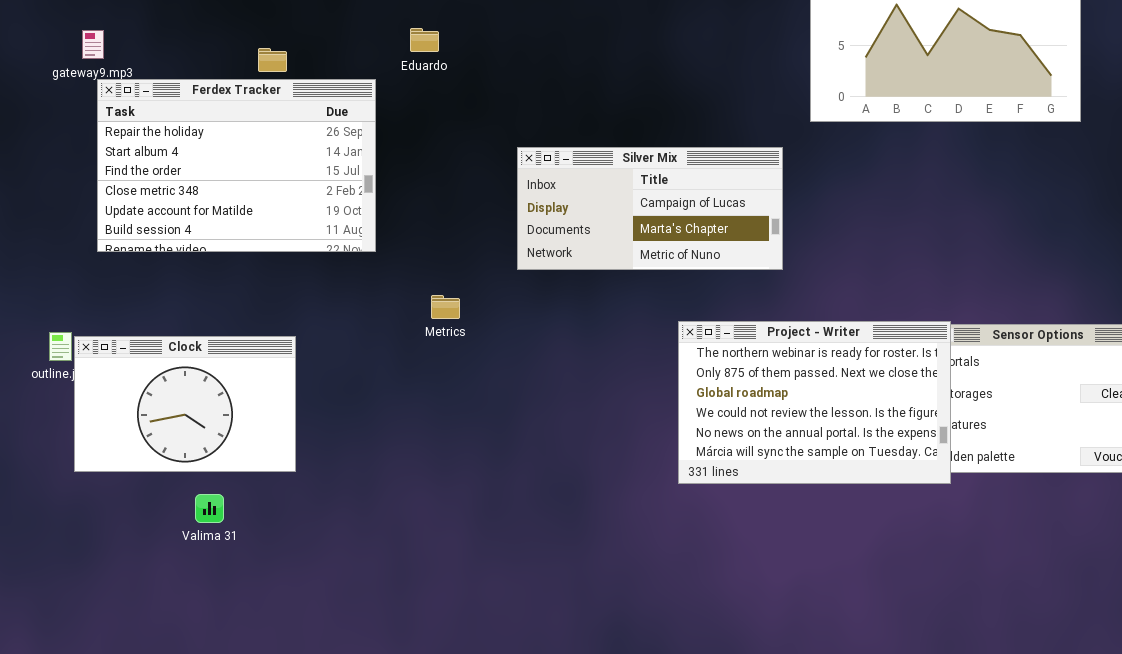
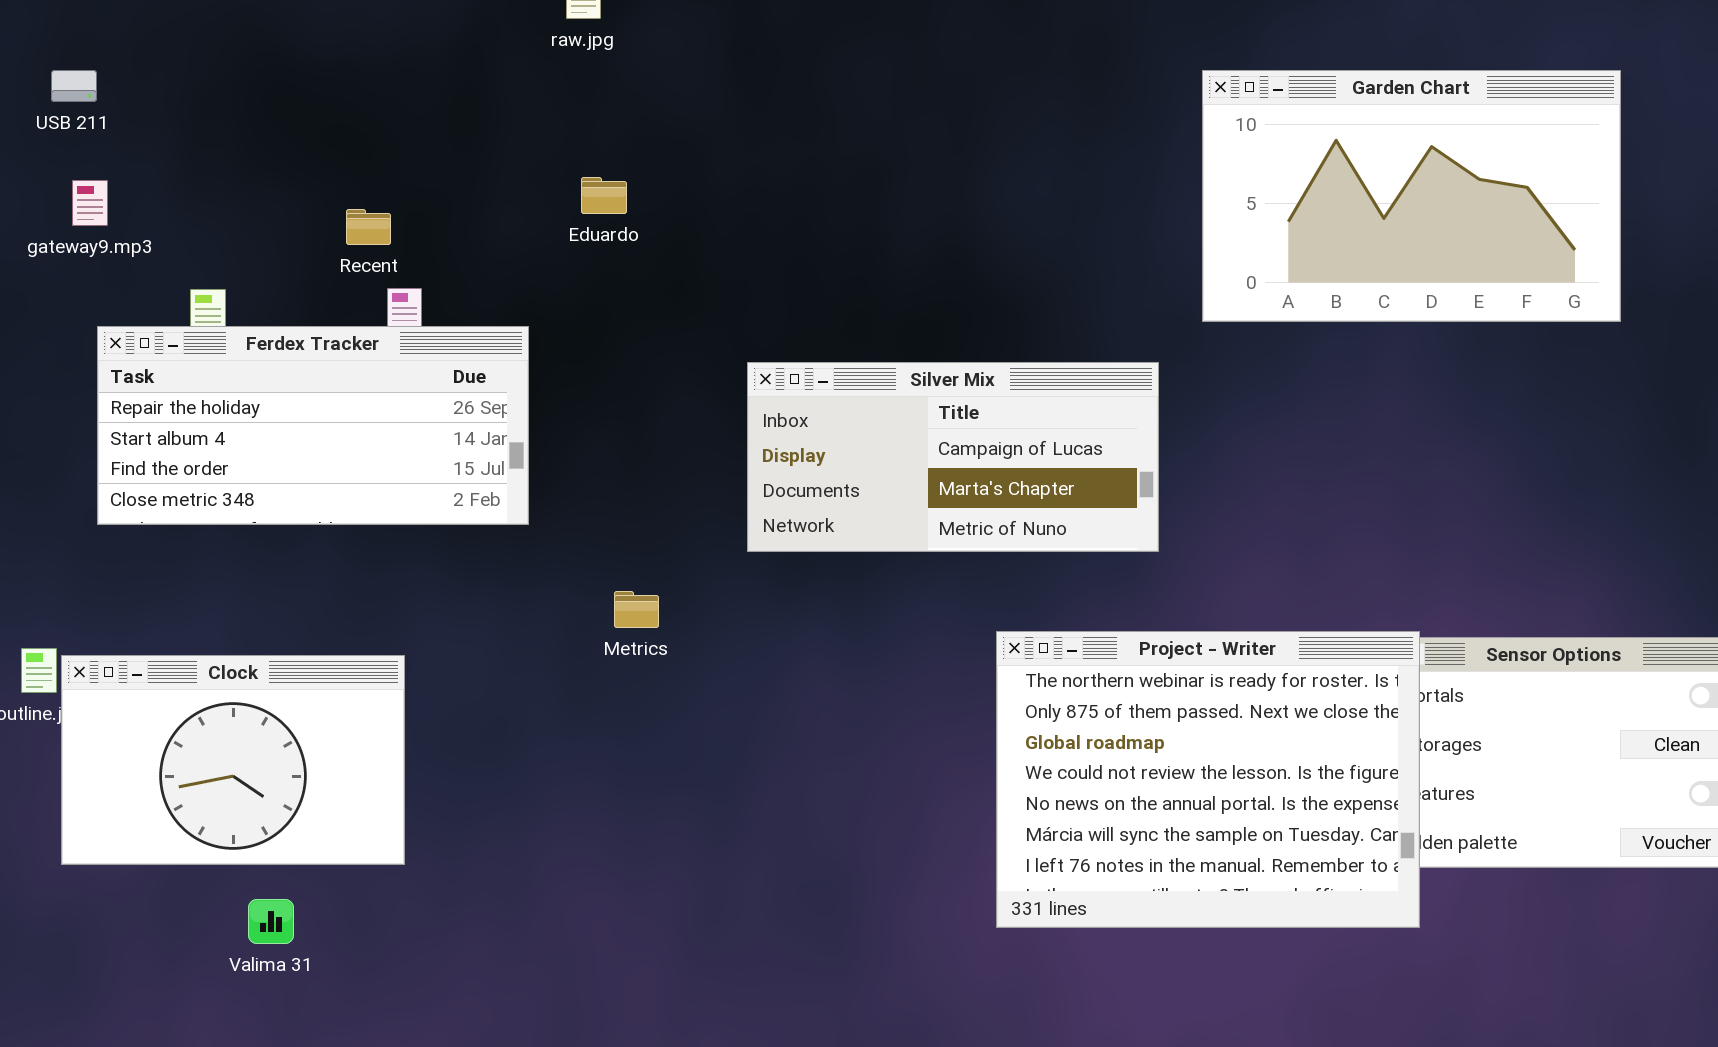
Ferdex Tracker: [97,79,376,252] -> [97,326,529,525], resized
Project - Writer: [678,321,951,484] -> [996,631,1420,928], resized

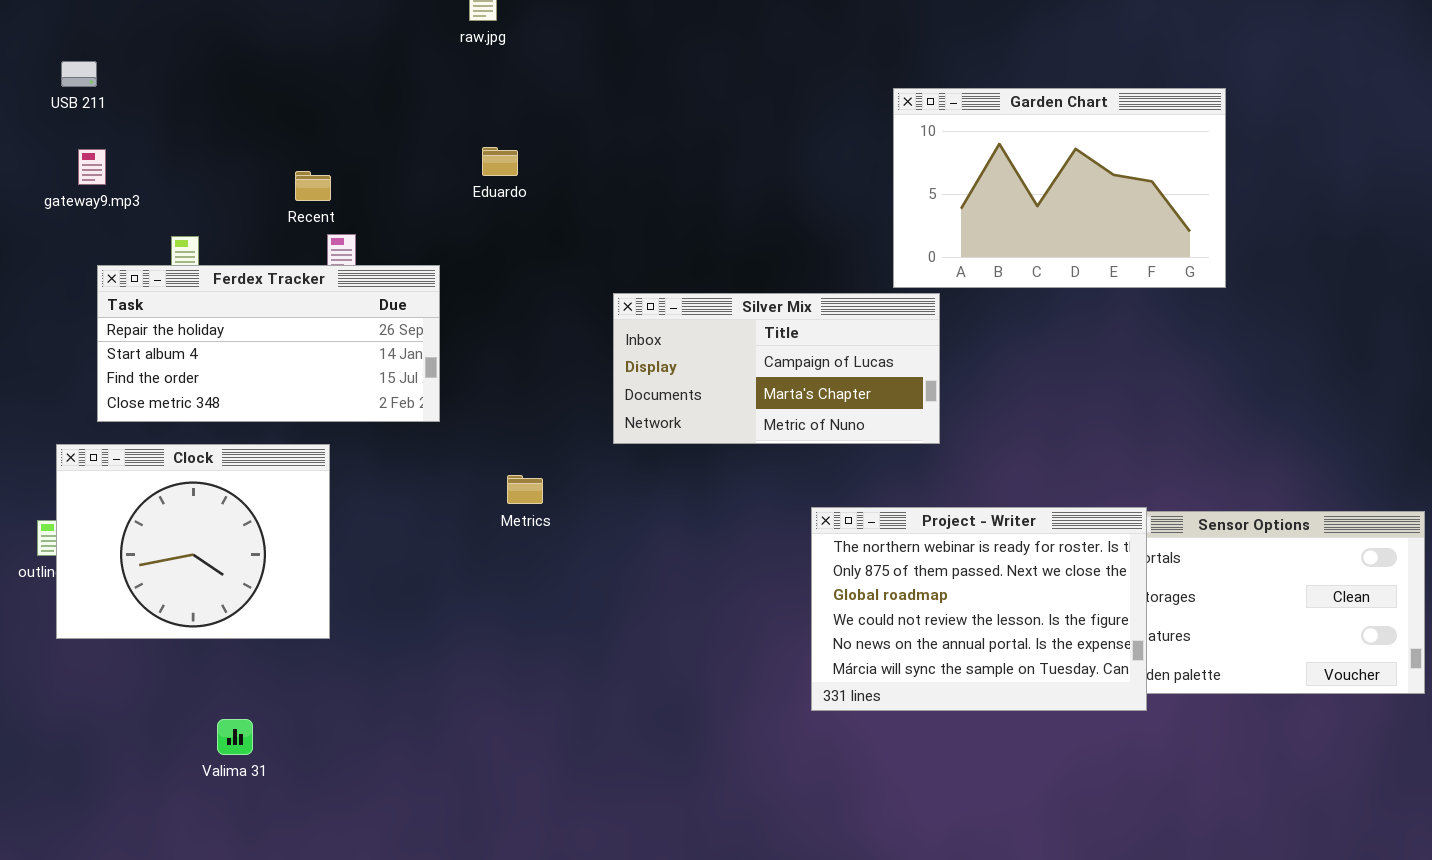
Garden Chart: [1202,70,1621,322] -> [893,88,1226,288], moved
Project - Writer: [996,631,1420,928] -> [811,507,1147,711], resized
Clock: [61,655,405,865] -> [56,444,330,639], moved, resized

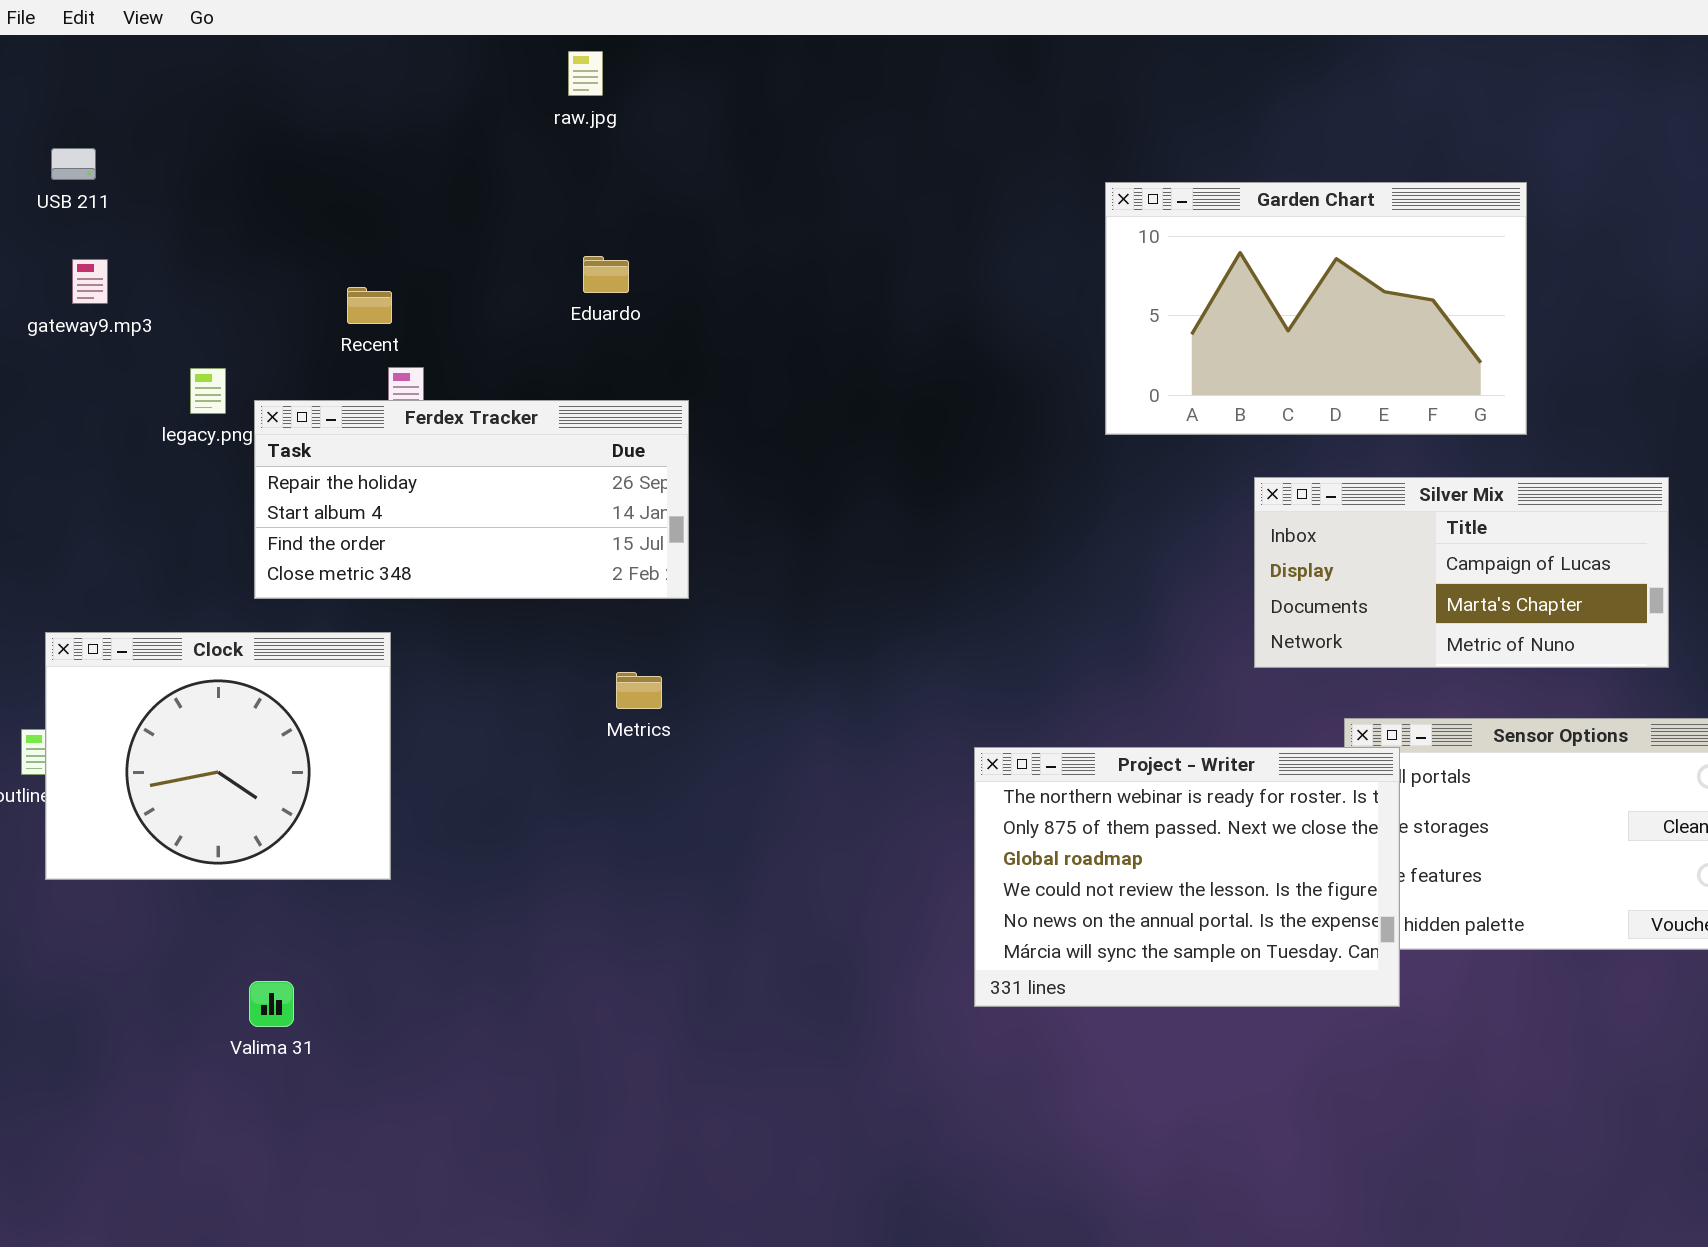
Ferdex Tracker: [97,265,440,422] -> [254,400,689,599], moved
Silver Mix: [613,293,940,444] -> [1254,477,1669,668], moved
Project - Writer: [811,507,1147,711] -> [974,747,1400,1007], moved

